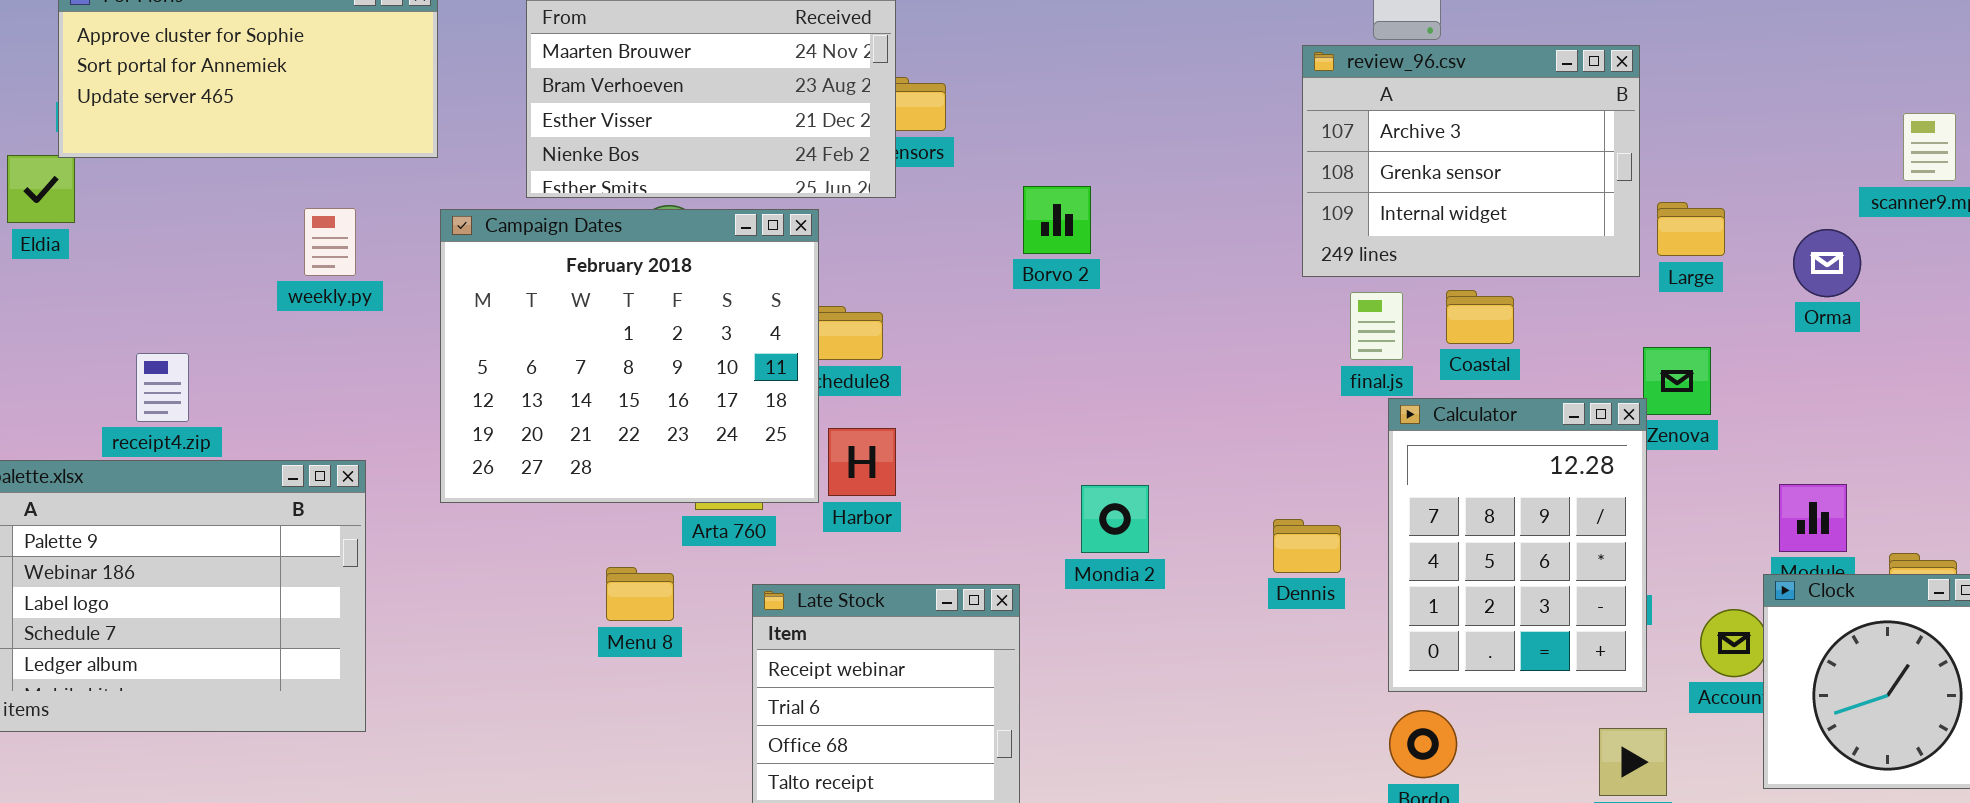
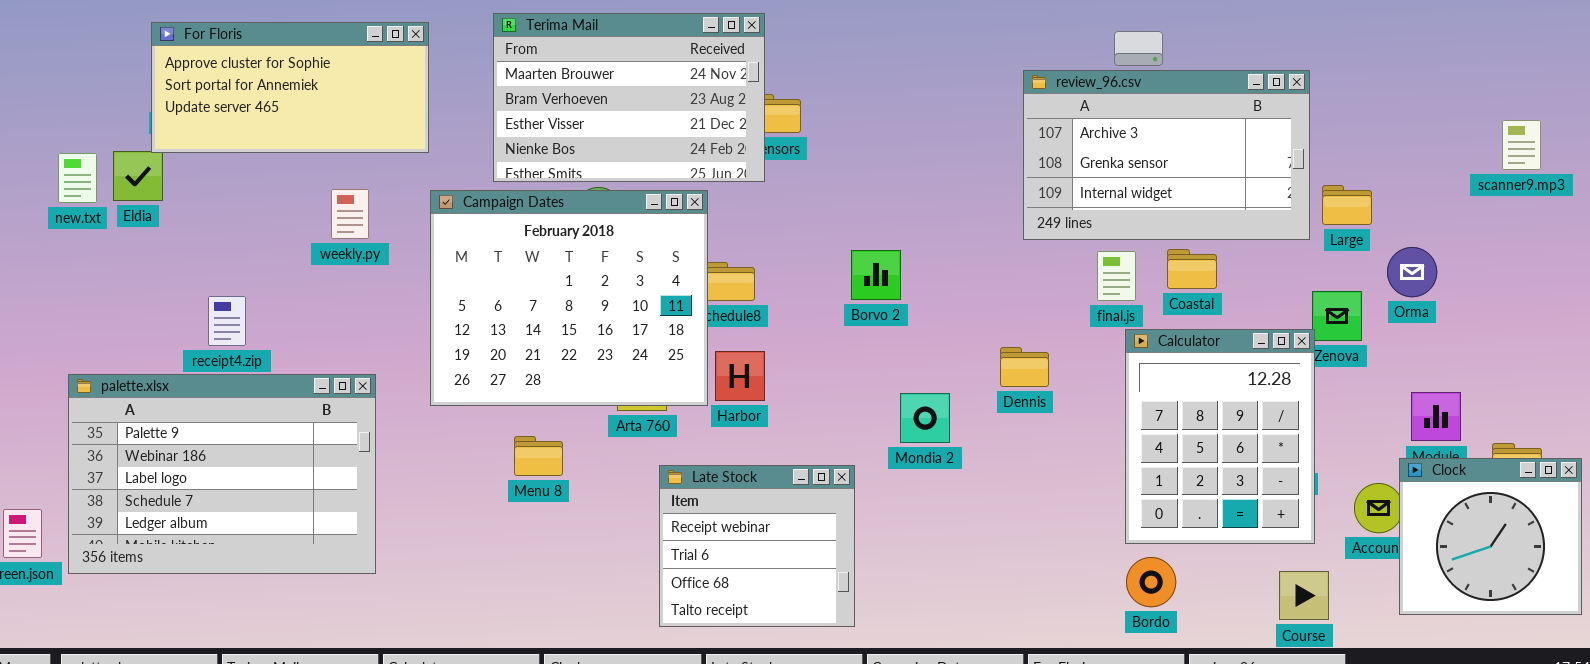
review_96.csv: [1302,45,1640,277] -> [1023,70,1310,240], resized
Borvo 2: [1023,186,1091,254] -> [851,250,901,300], moved
Orma: [1793,229,1861,297] -> [1387,247,1437,297], moved
Dennis: [1273,519,1341,573] -> [1000,347,1049,387], moved
Menu 8: [606,567,674,621] -> [514,436,563,476], moved

